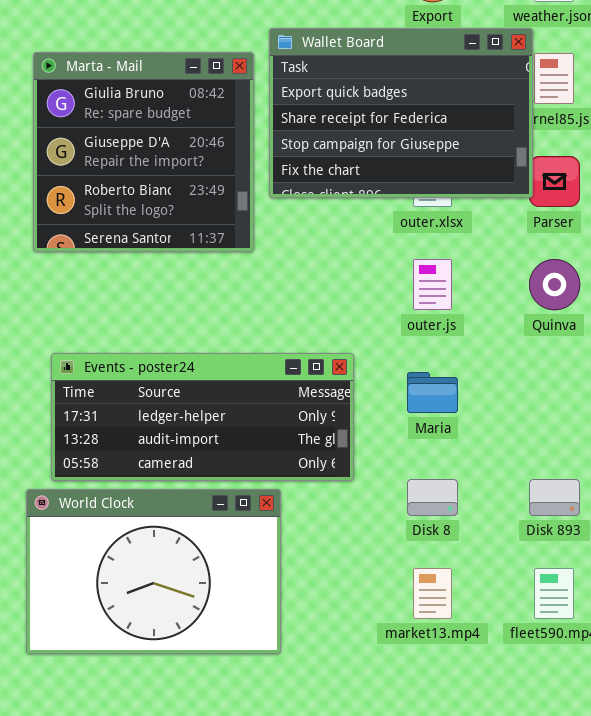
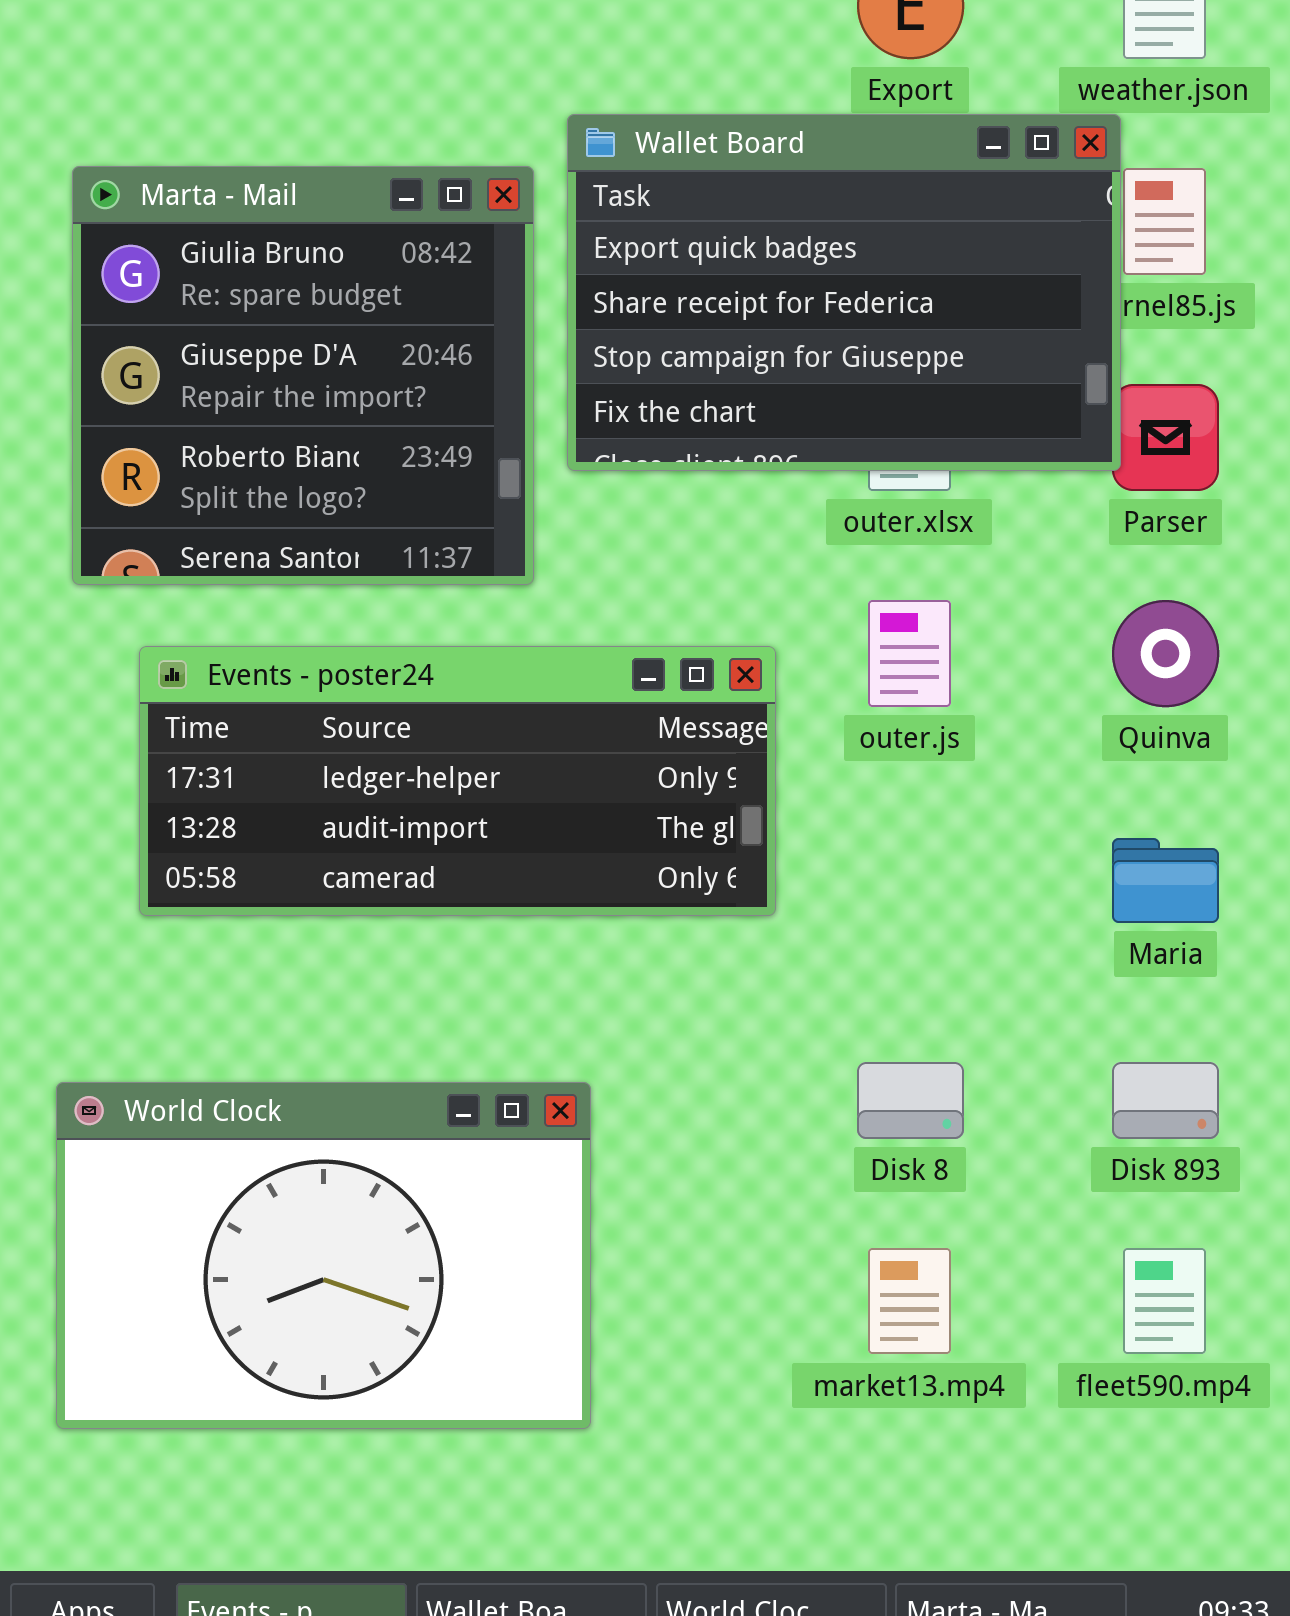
Events - poster24: [51,353,354,481] -> [139,646,776,916], moved
Maria: [407,372,458,413] -> [1112,838,1219,923], moved

